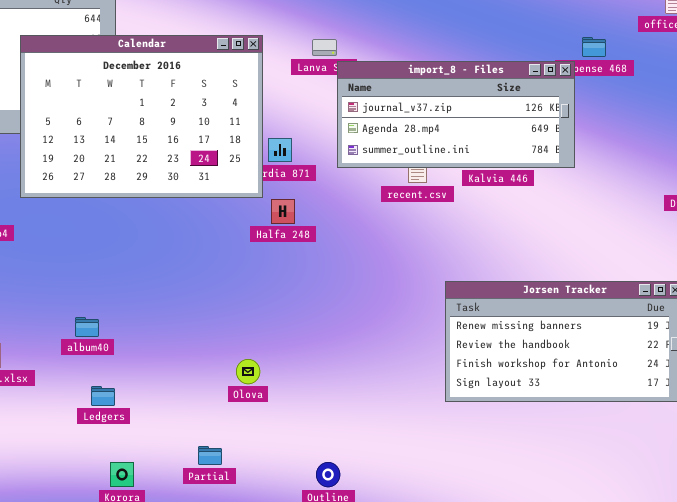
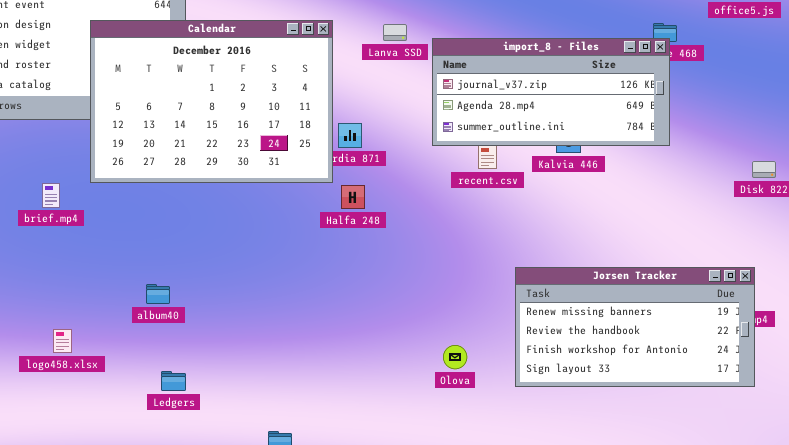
import_8 - Files: [337,61,575,168] -> [432,38,670,146], moved
album40: [75,317,99,337] -> [146,284,170,304], moved
Olova: [236,359,260,384] -> [443,345,467,369], moved

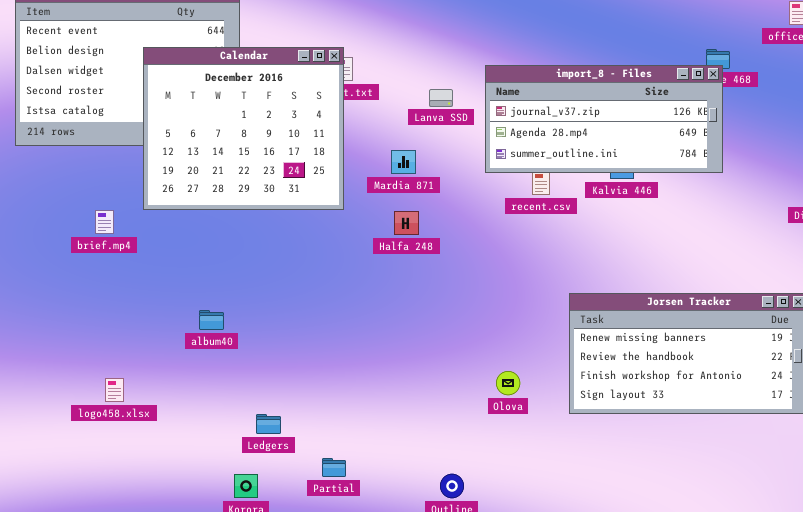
Calendar: [90,20,333,183] -> [143,47,344,210], resized
Lanva SSD: [383,24,407,41] -> [429,89,453,107], moved
logo458.xlsx: [53,329,72,353] -> [105,378,124,402], moved
Ledgers: [161,371,186,391] -> [256,414,281,434], moved

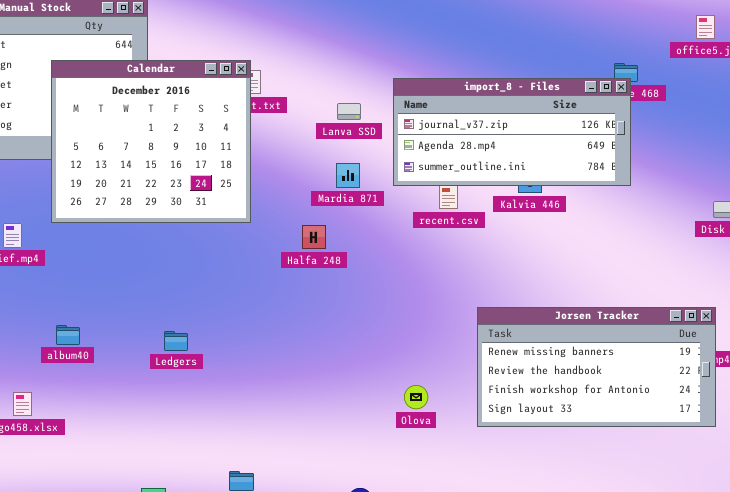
Mardia 871: [391,150,416,174] -> [336,163,360,188], moved
album40: [199,310,224,330] -> [56,325,80,345], moved
Ledgers: [256,414,281,434] -> [164,331,188,351], moved

